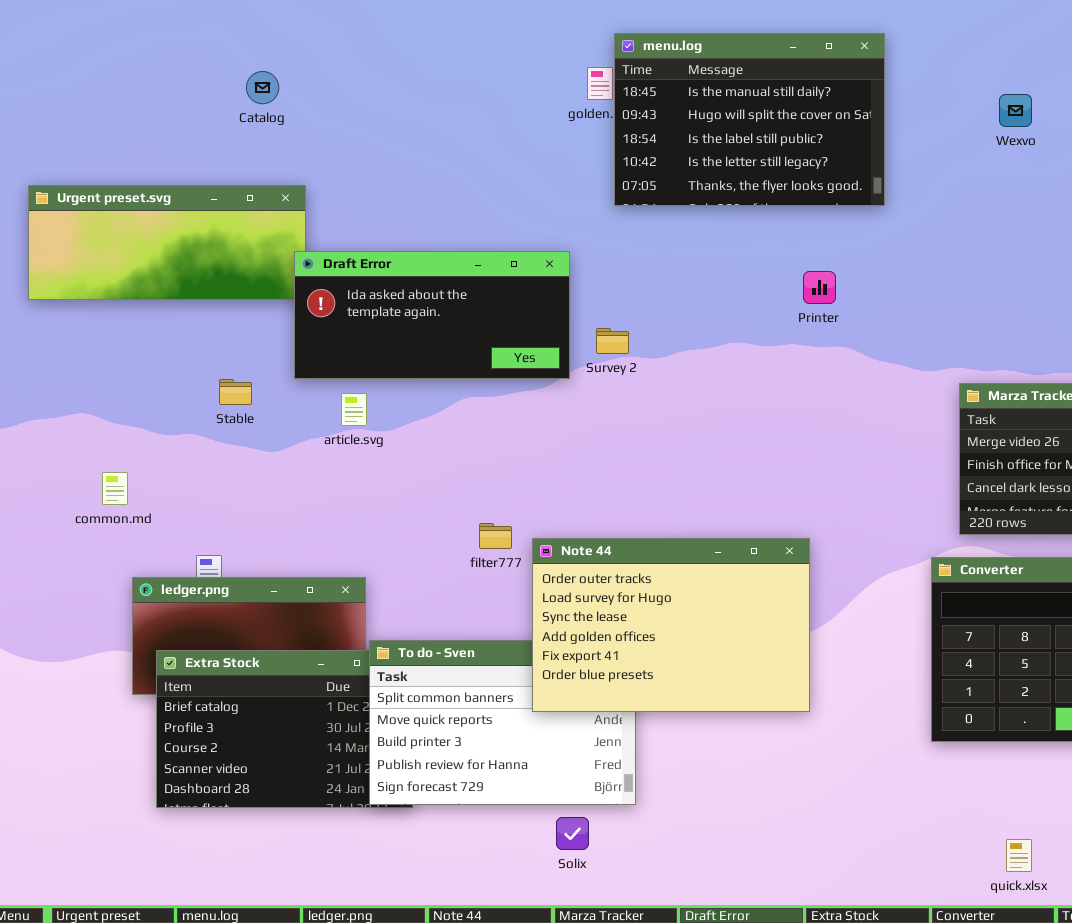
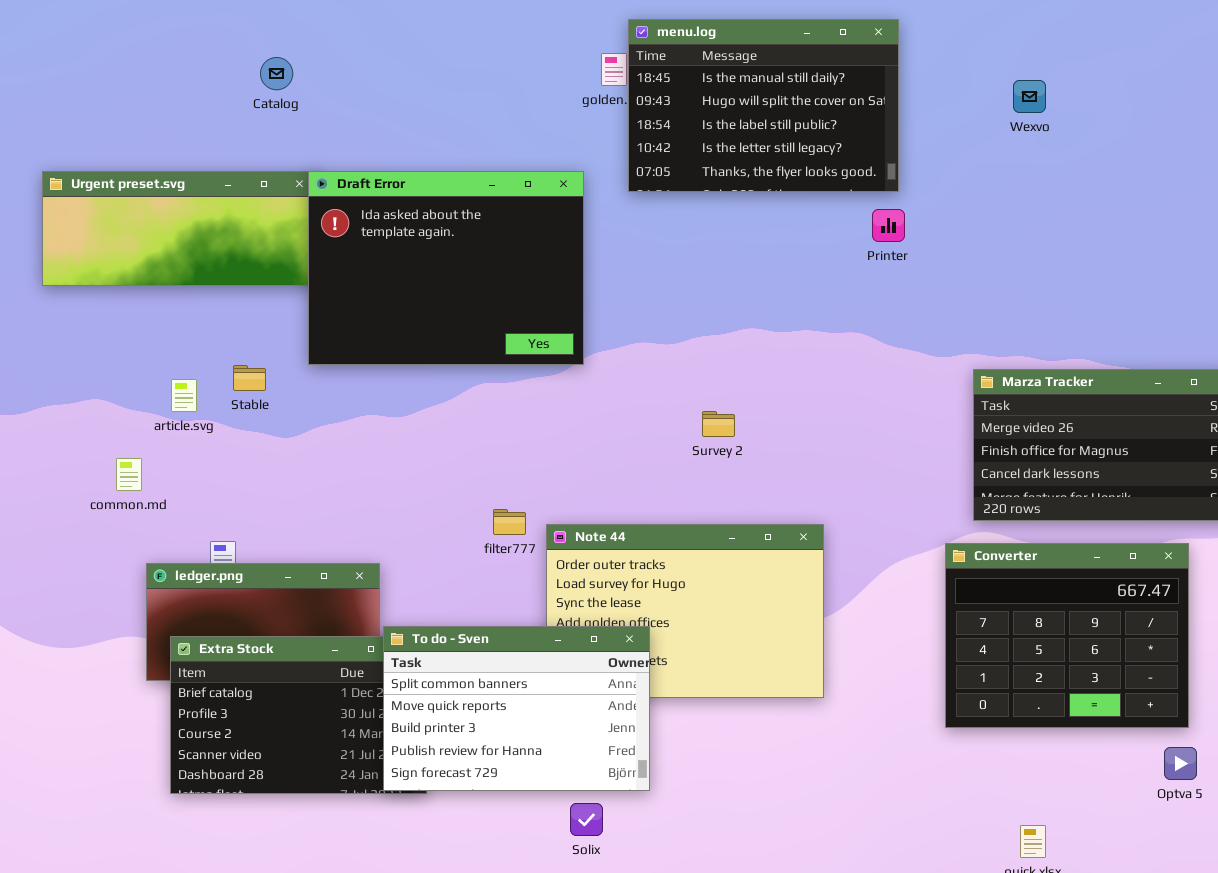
Draft Error: [294,251,570,379] -> [308,171,584,365], resized
Printer: [803,271,836,304] -> [872,209,905,242], moved
Survey 2: [596,328,629,354] -> [702,411,735,437], moved
article.svg: [341,393,367,426] -> [171,379,197,412], moved
To do - Sven: [369,640,636,805] -> [383,626,650,791], raised

